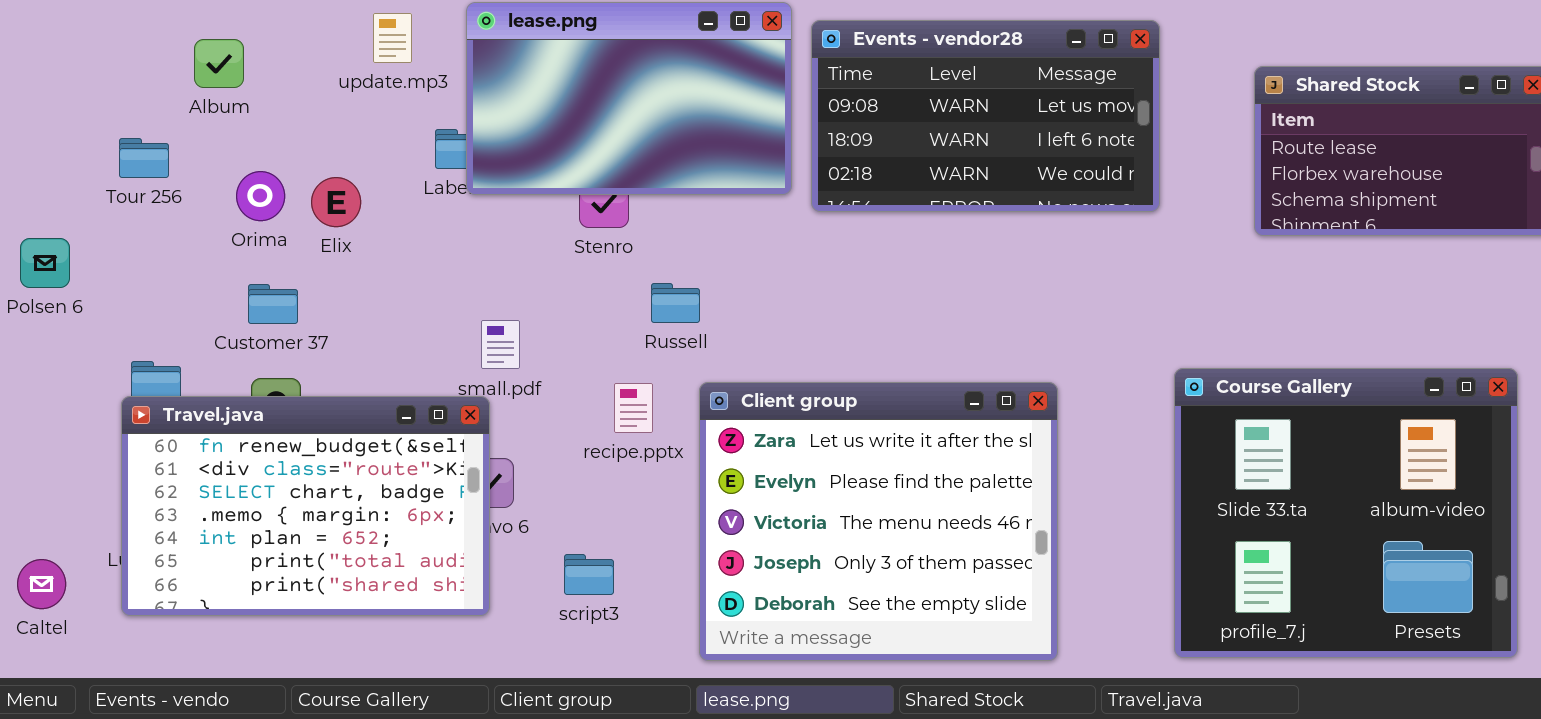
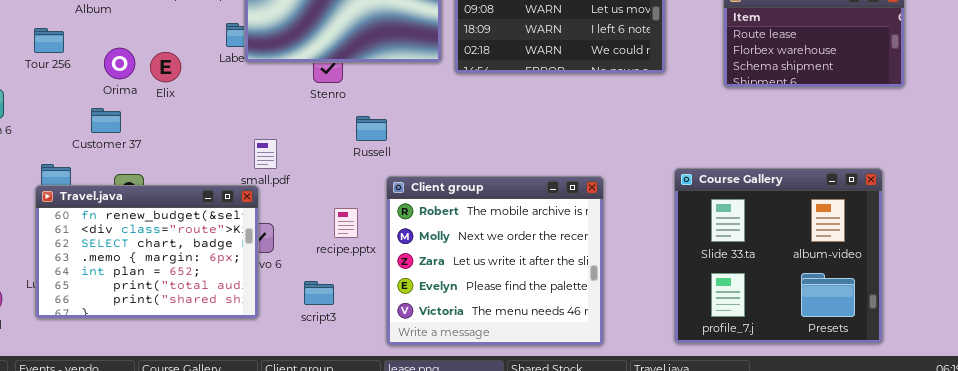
Customer 37: [248,284,298,324] -> [91,108,121,133], moved
Client group: [699,382,1058,661] -> [386,176,604,346], scrolled up 2 rows
recipe.pptx: [614,383,653,433] -> [334,208,358,238], moved

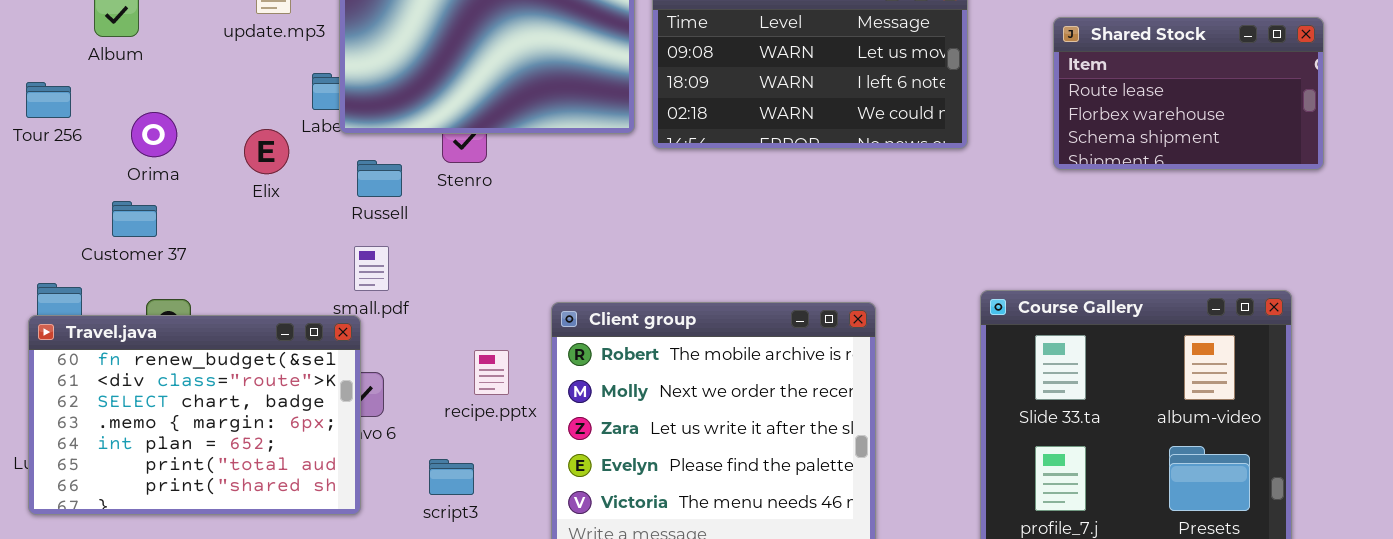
Elix: [150,52,181,82] -> [244,129,289,174], moved
Russell: [356,116,387,141] -> [357,160,402,197], moved

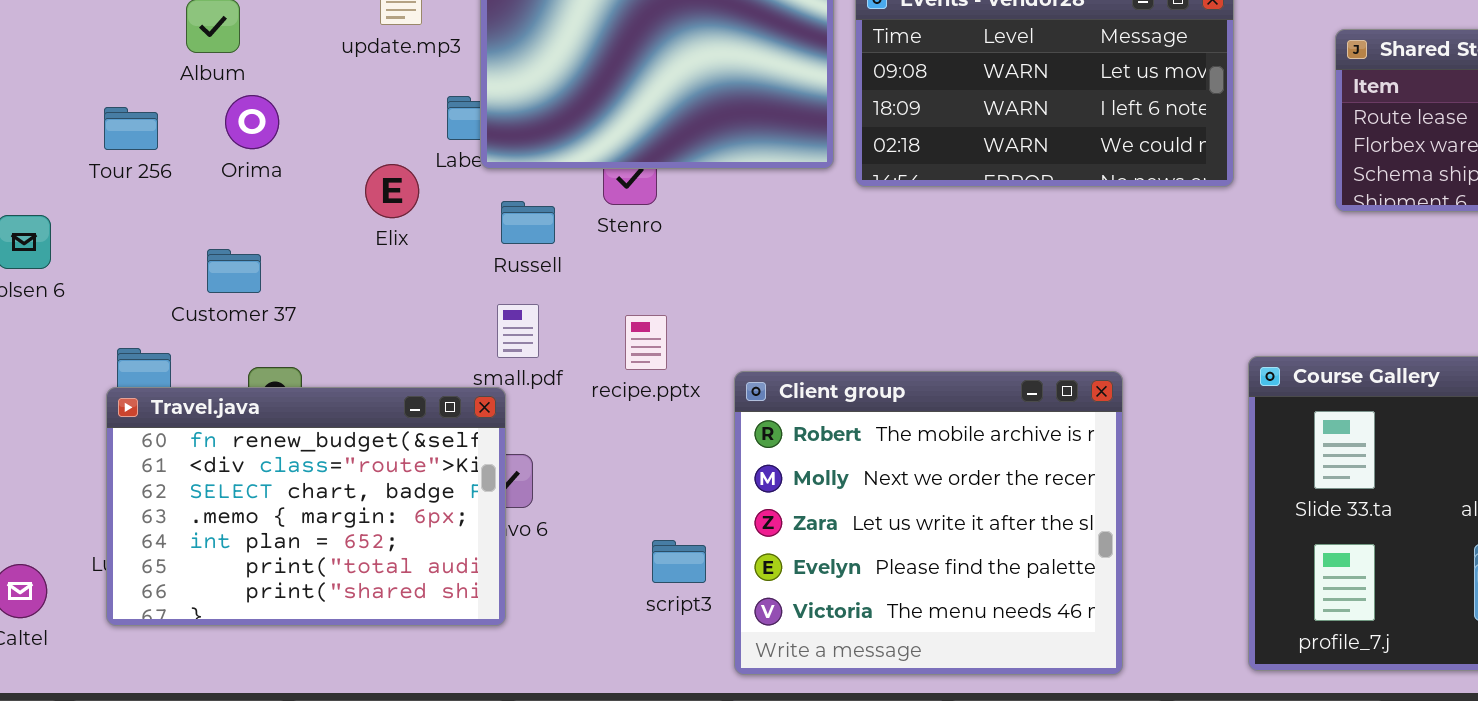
Orima: [131,112,177,157] -> [225,95,279,149], moved
recipe.pptx: [474,350,509,395] -> [625,315,667,370], moved
script3: [429,459,474,495] -> [652,540,706,583], moved

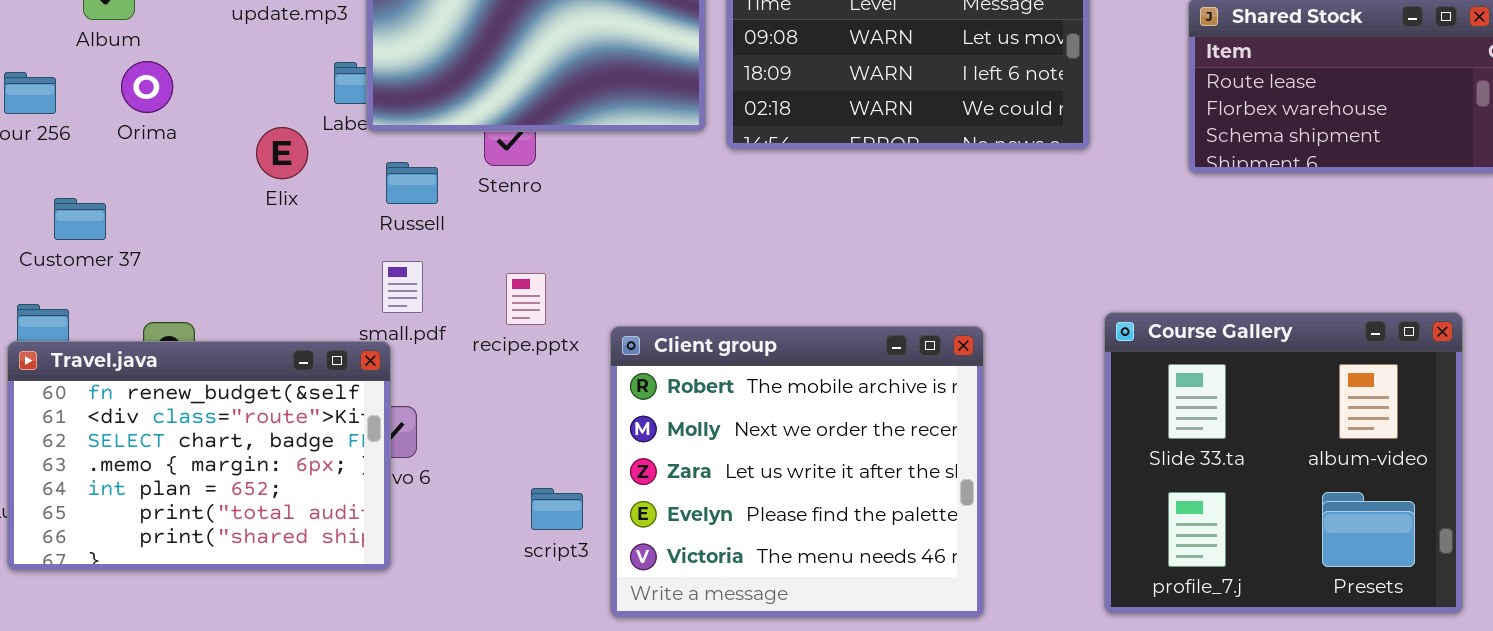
Customer 37: [207,249,261,293] -> [54,198,106,240], moved

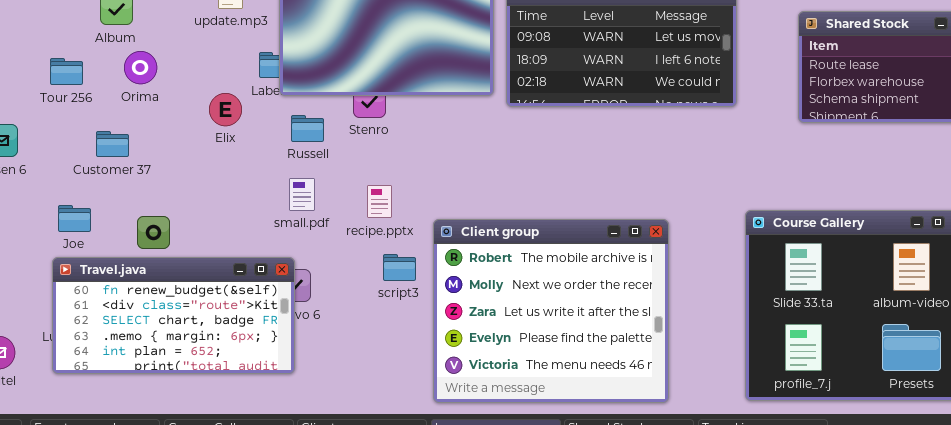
Customer 37: [54,198,106,240] -> [96,131,129,157], moved
Travel.java: [7,341,391,571] -> [52,257,295,374], resized
script3: [531,488,583,530] -> [383,254,416,281], moved

